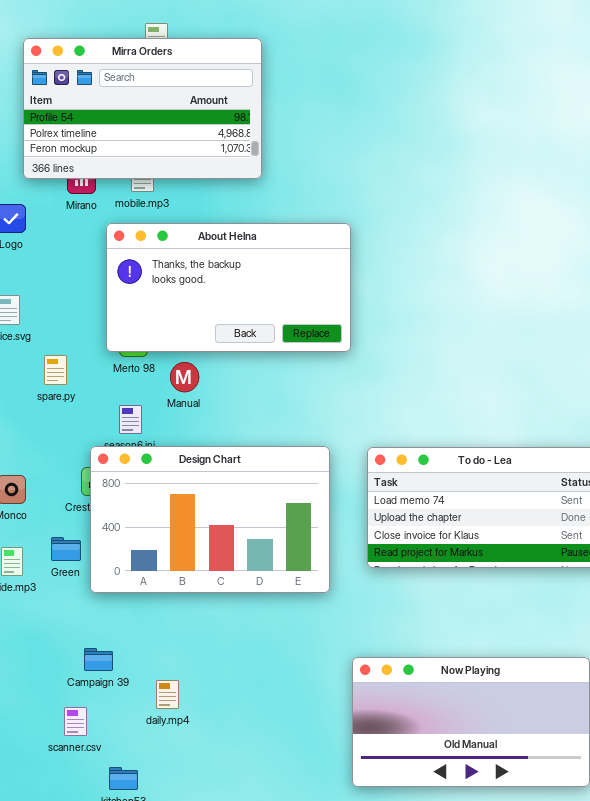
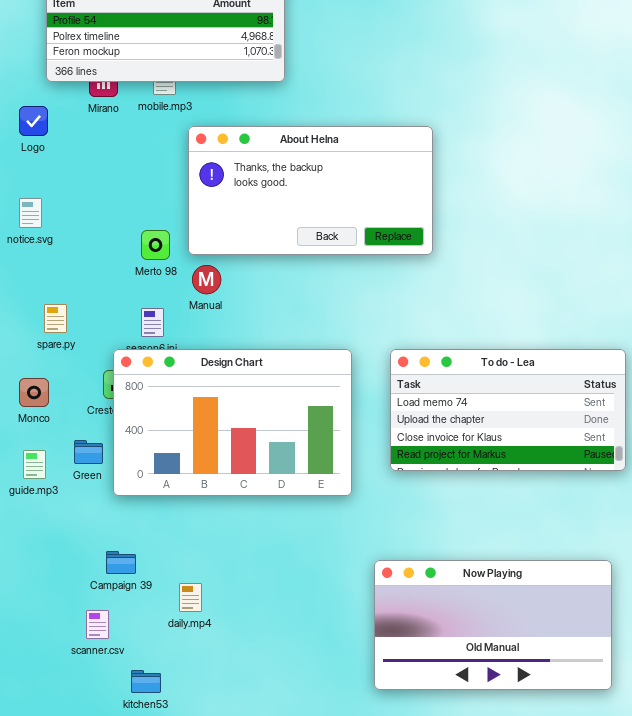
About Helna: [106,223,351,352] -> [188,126,433,255], moved
spare.py: [44,355,67,385] -> [44,304,67,333], moved

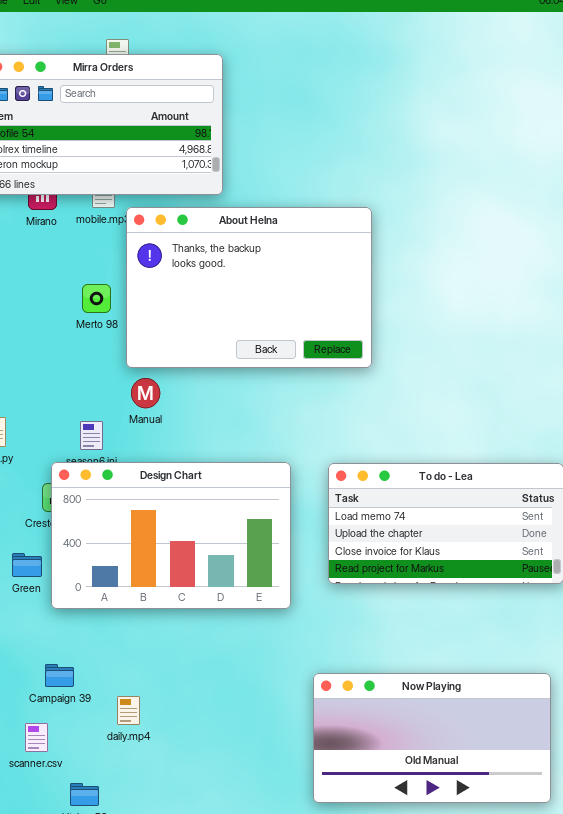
About Helna: [188,126,433,255] -> [126,207,372,368], resized
Merto 98: [141,230,170,260] -> [82,284,111,313], moved

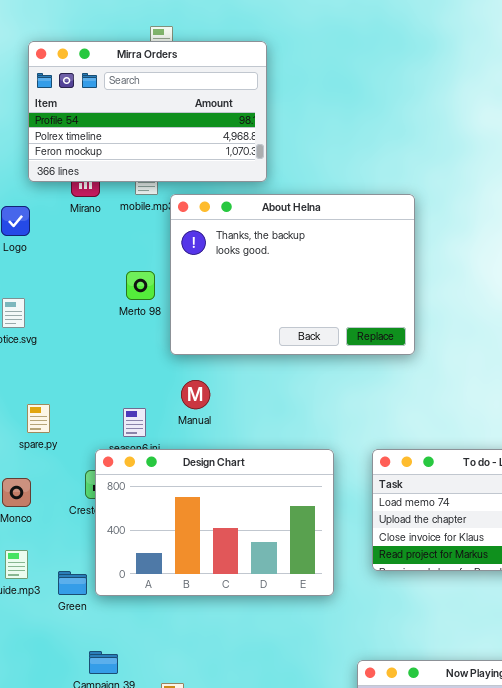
Manual: [131,378,160,408] -> [181,380,210,409], moved
Green: [12,553,42,577] -> [58,571,87,595], moved

